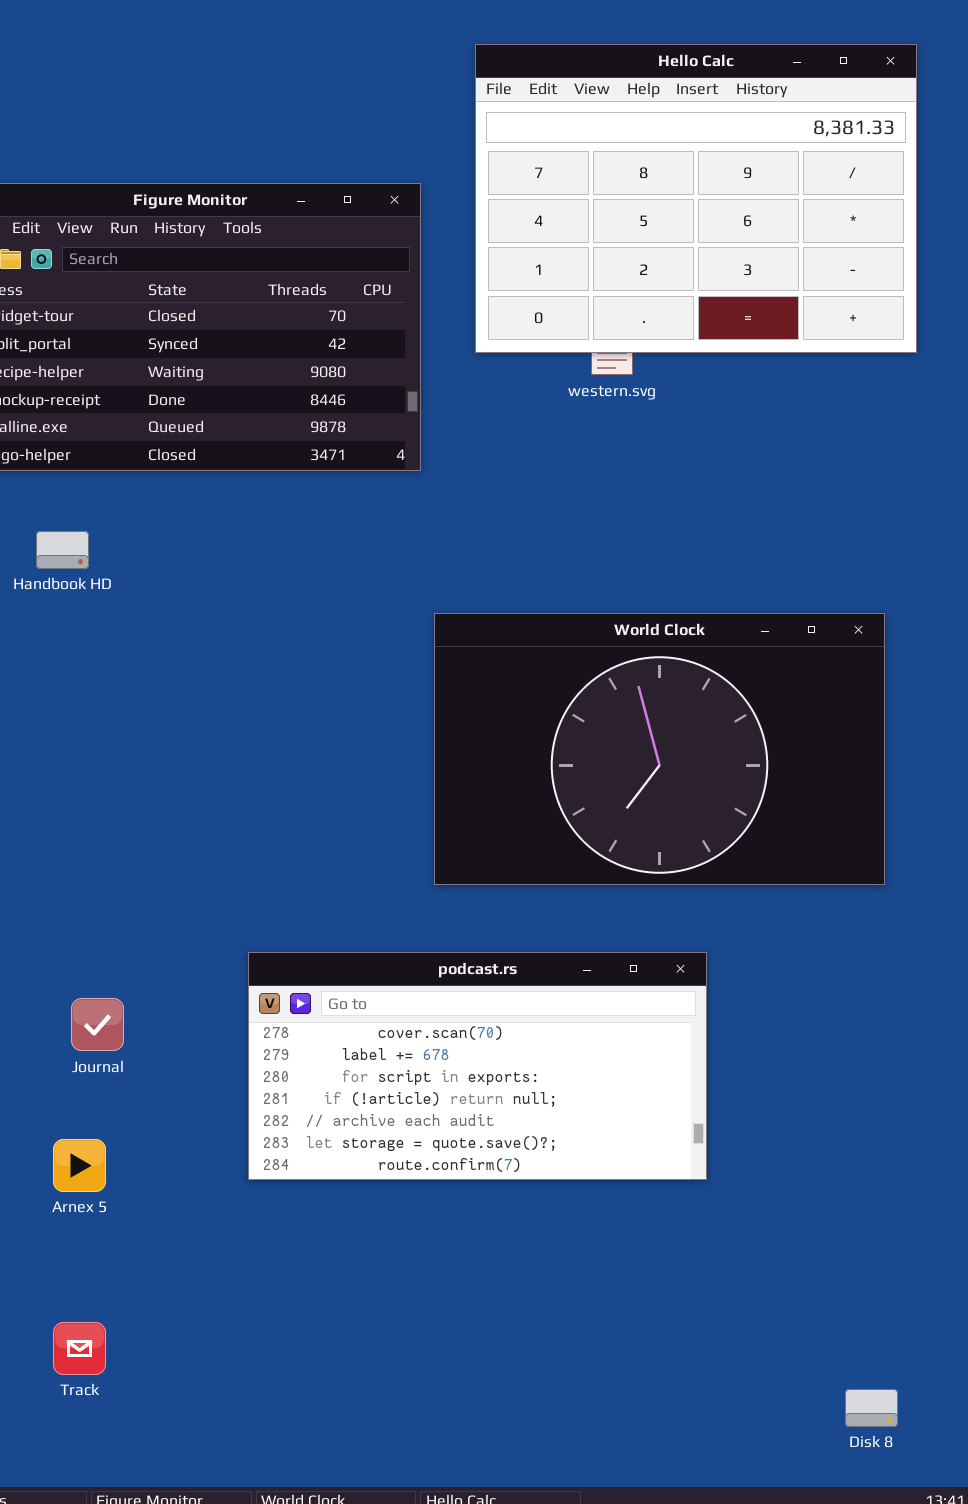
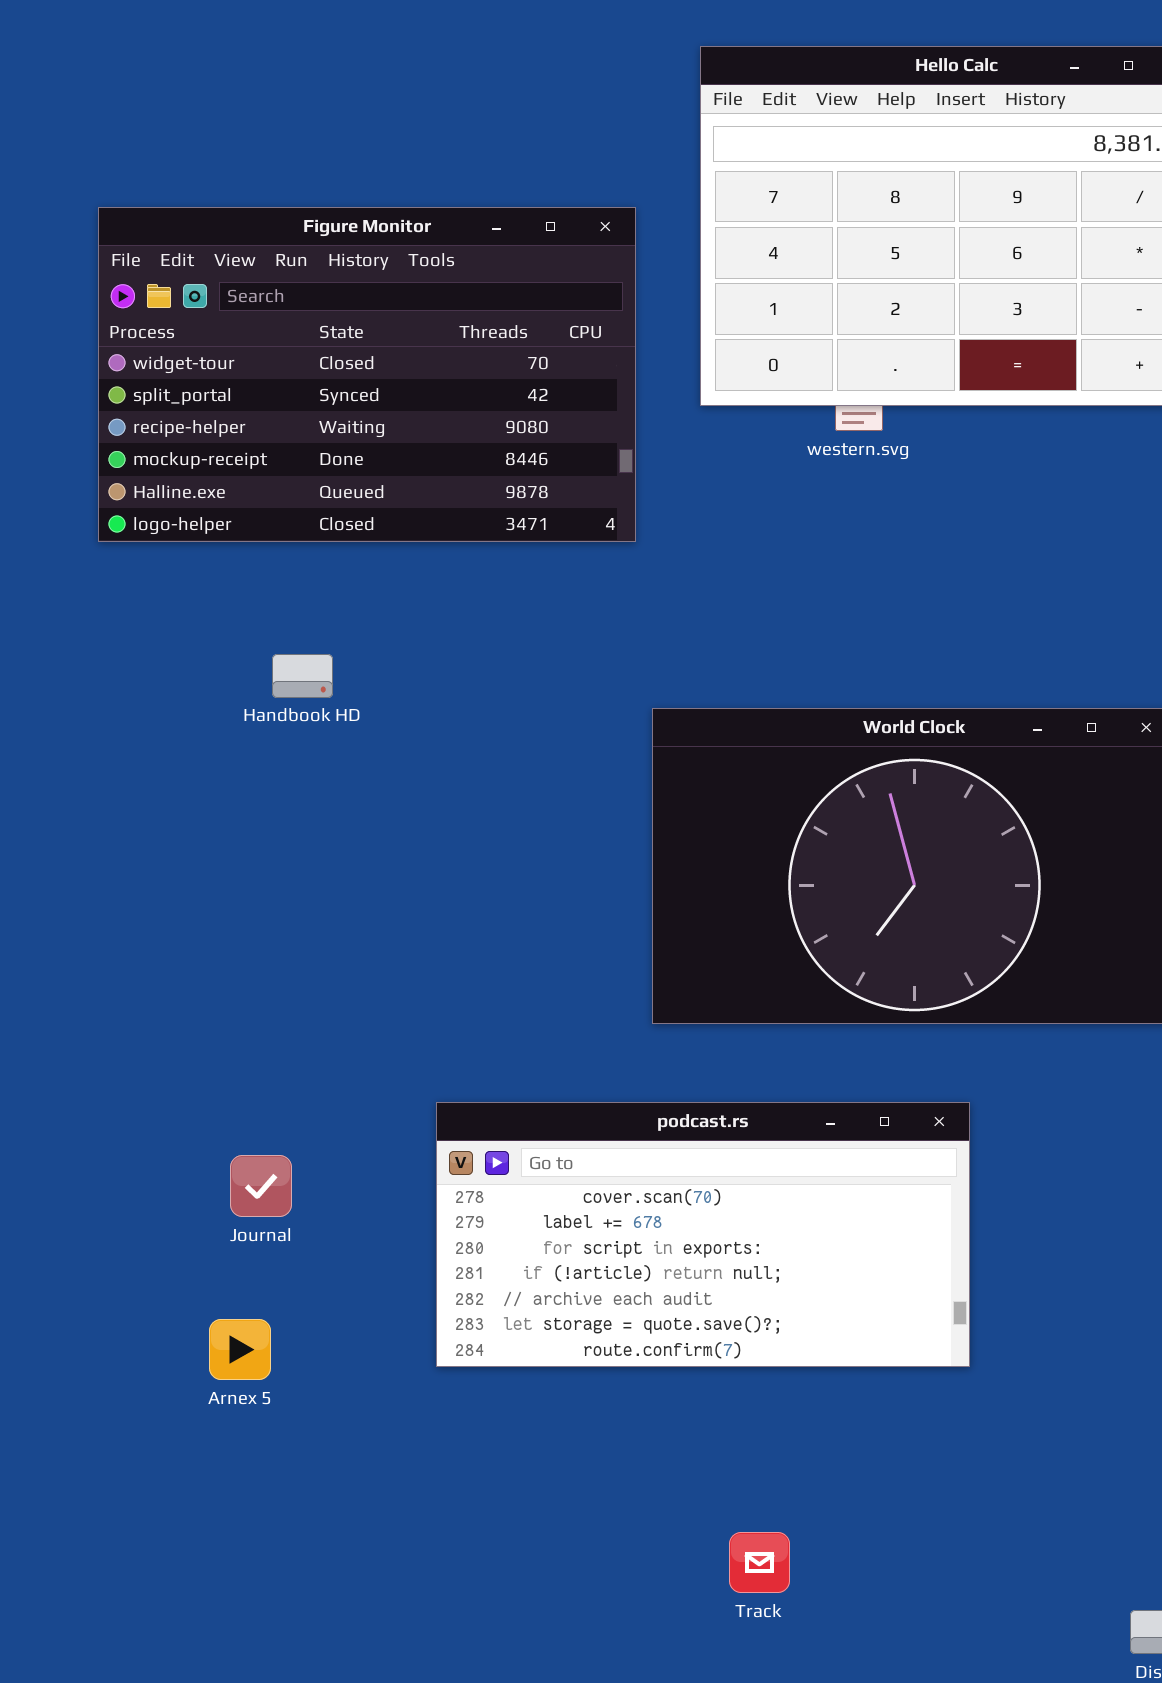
Handbook HD: [36,531,89,569] -> [272,654,333,698], moved
Track: [53,1322,106,1375] -> [729,1532,790,1593], moved

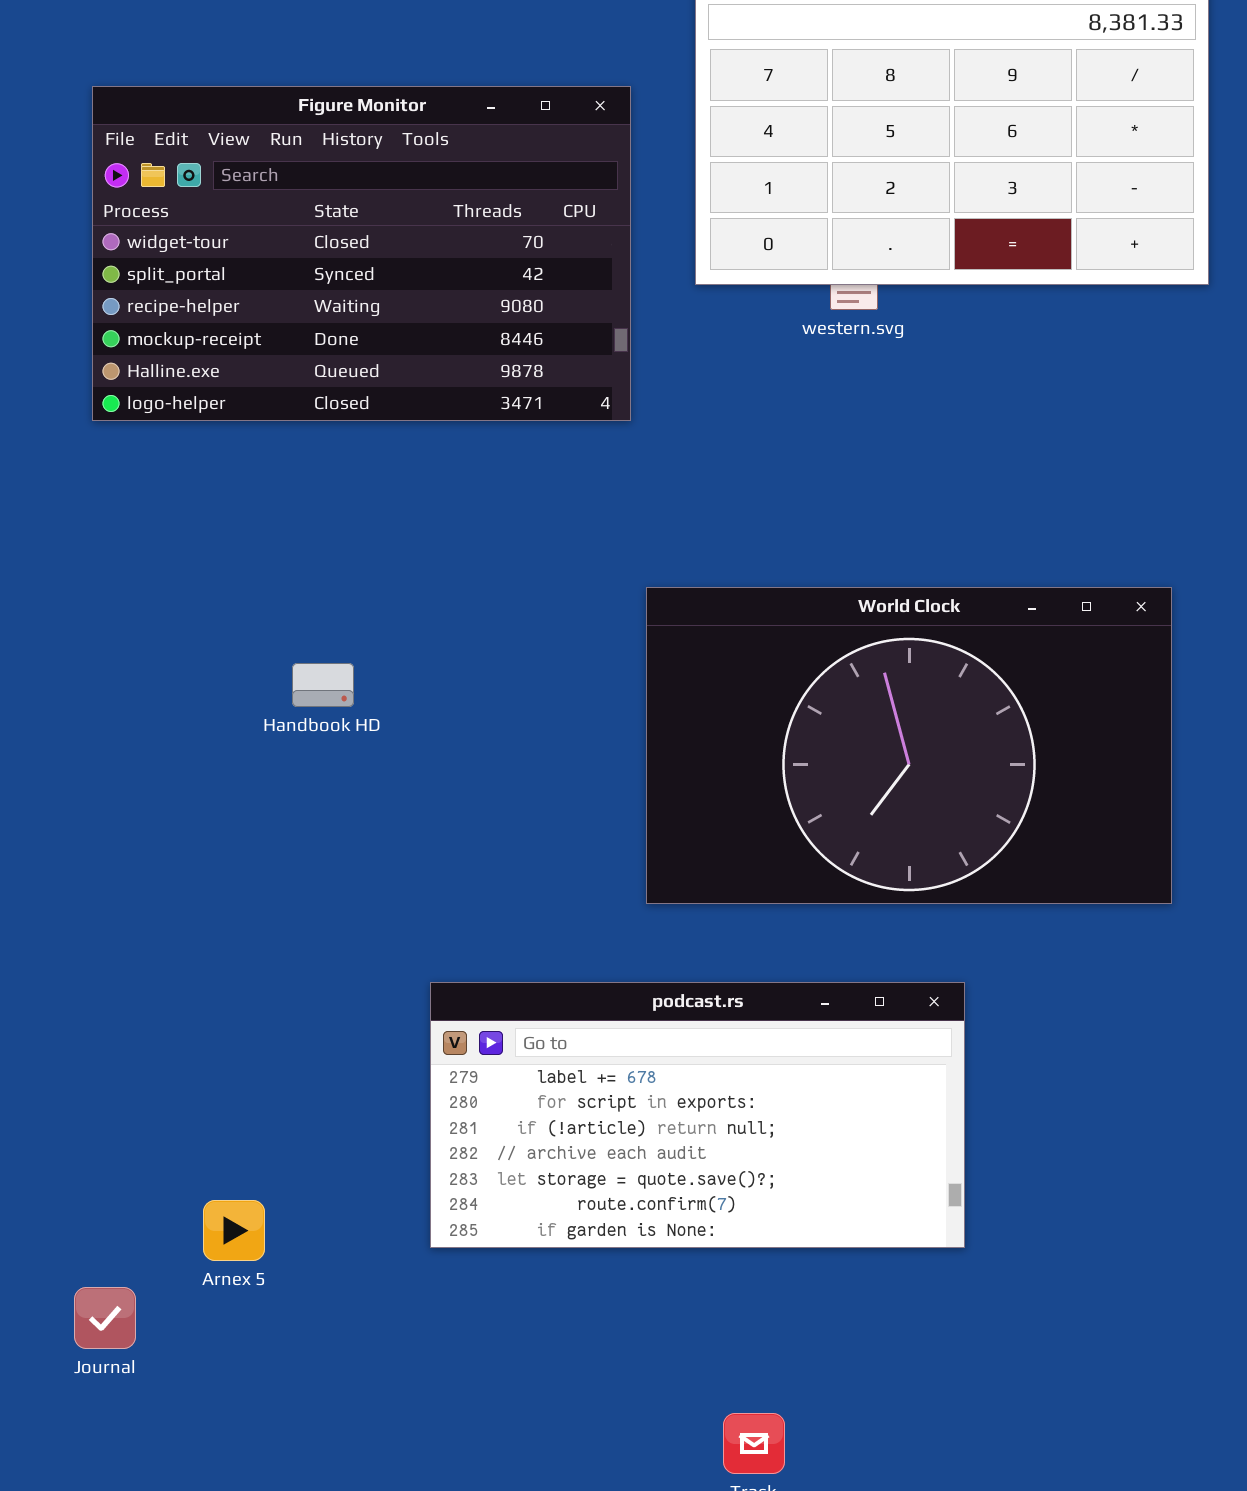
Handbook HD: [272,654,333,698] -> [292,663,354,707], moved
podcast.rs: [436,1102,970,1367] -> [430,982,965,1248], scrolled down 1 row
Journal: [230,1155,292,1217] -> [74,1287,136,1349], moved

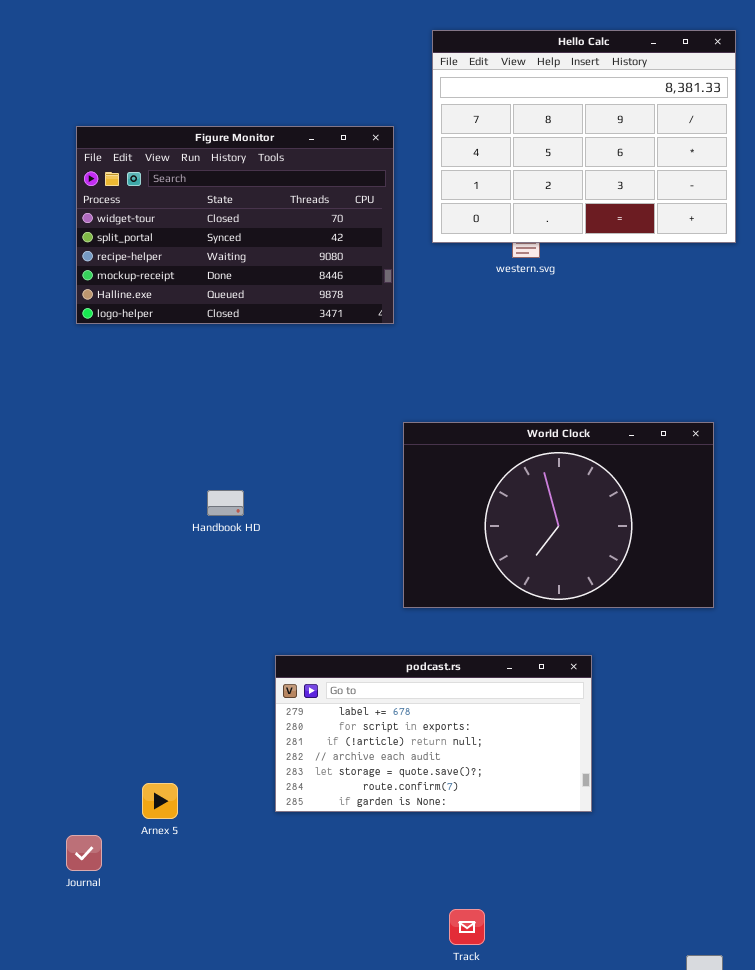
Handbook HD: [292,663,354,707] -> [207,490,244,516], moved

